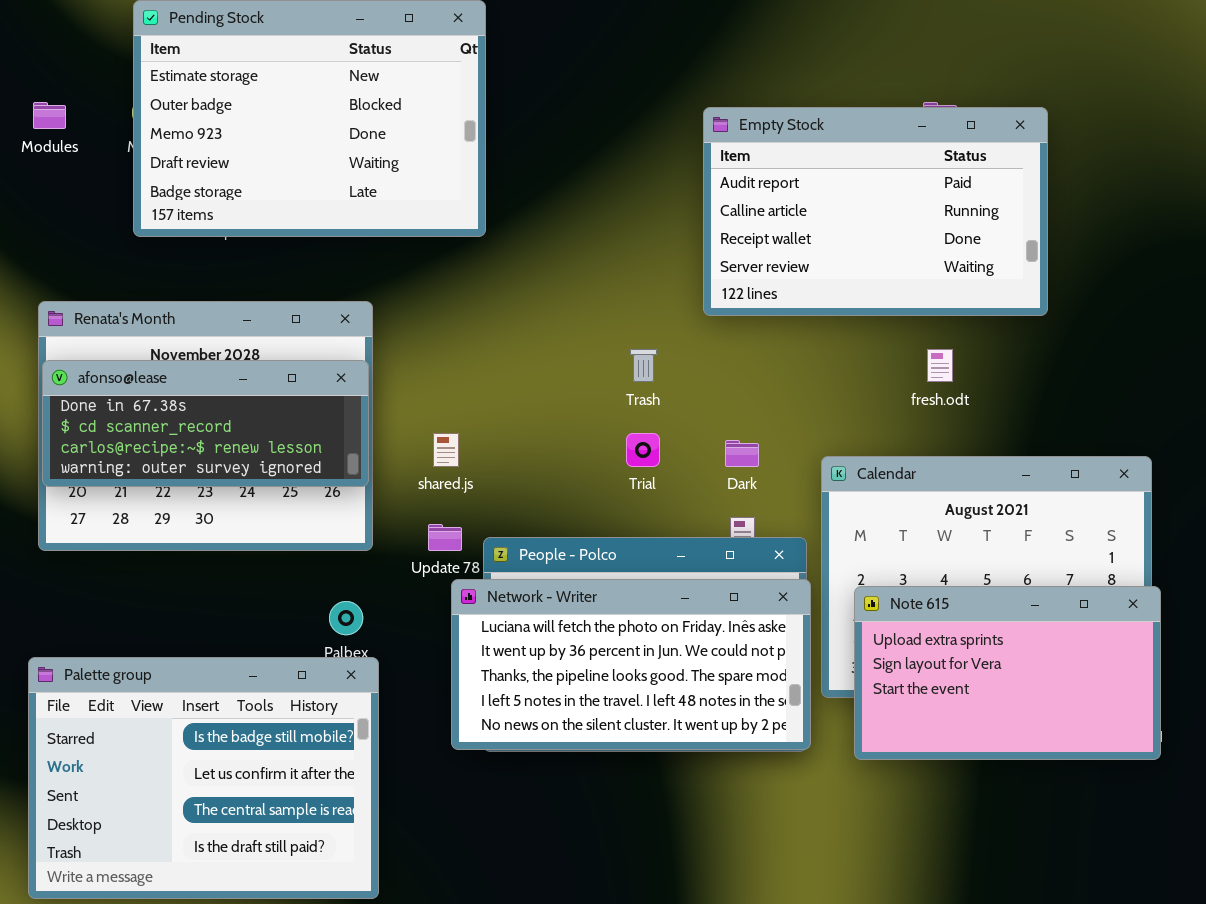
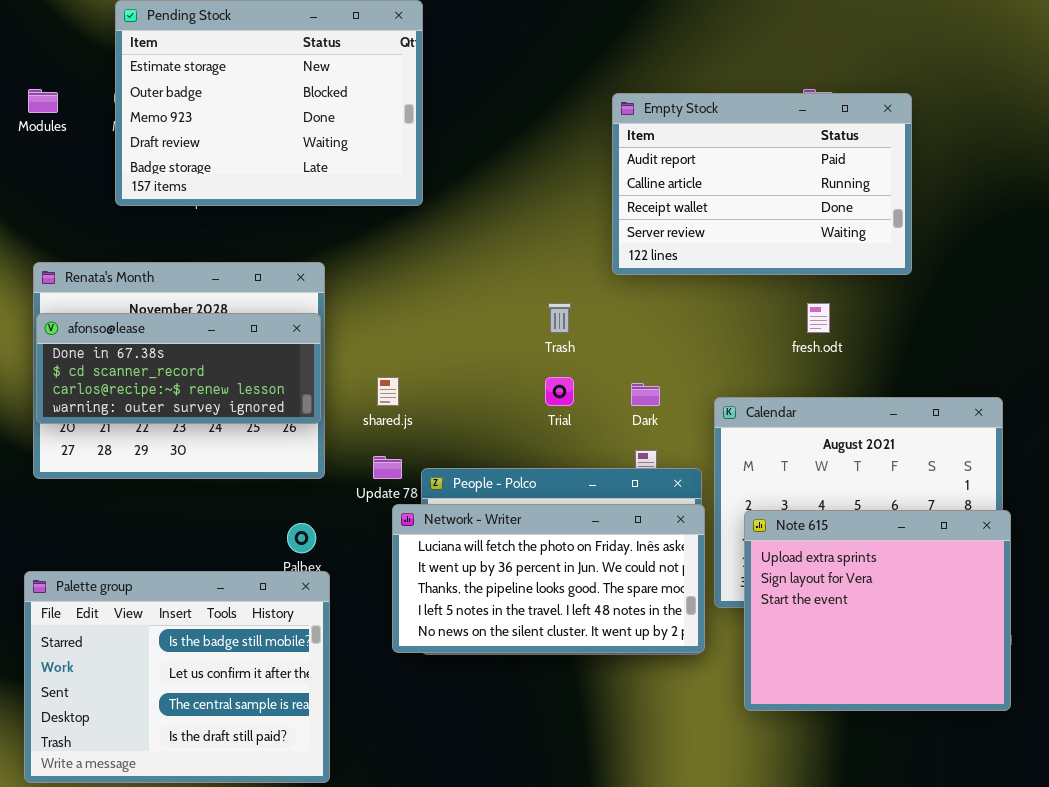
Note 615: [854,586,1161,760] -> [744,510,1011,711], resized

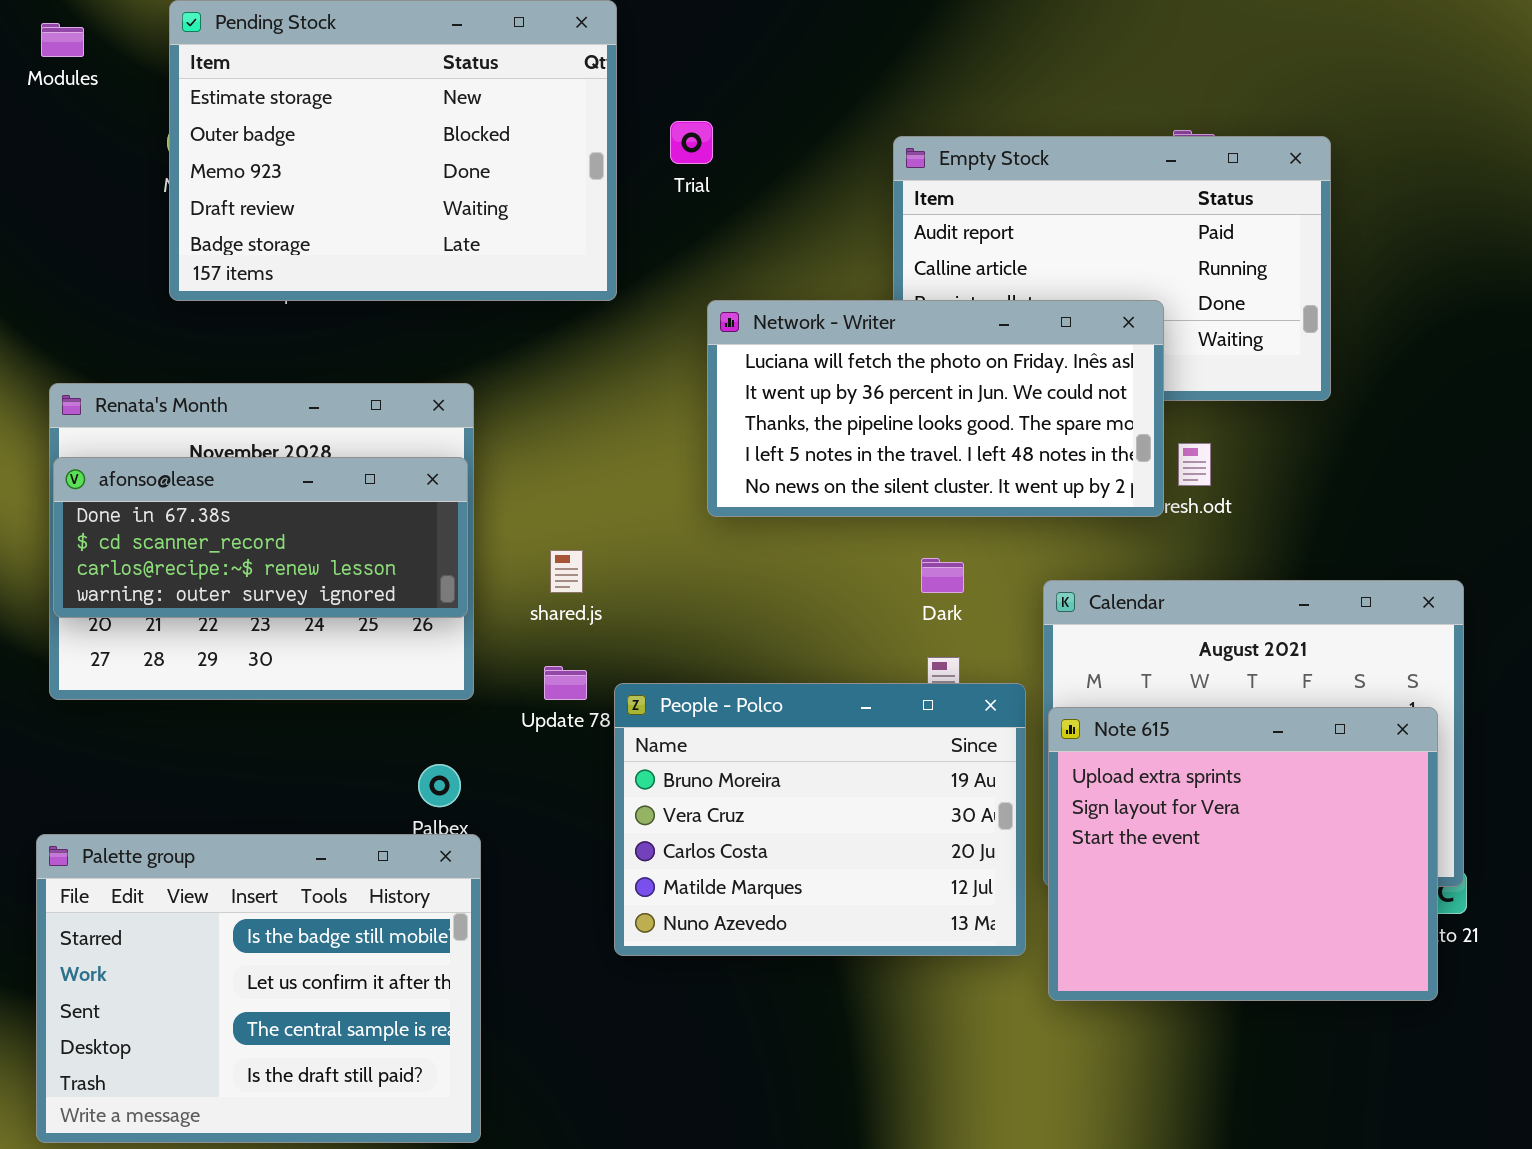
Modules: [28,89,58,113] -> [41,23,84,57], moved
Trial: [545,377,574,406] -> [670,121,713,164], moved
Network - Writer: [392,504,705,653] -> [707,300,1164,517], moved
Note 615: [744,510,1011,711] -> [1048,707,1438,1001], moved

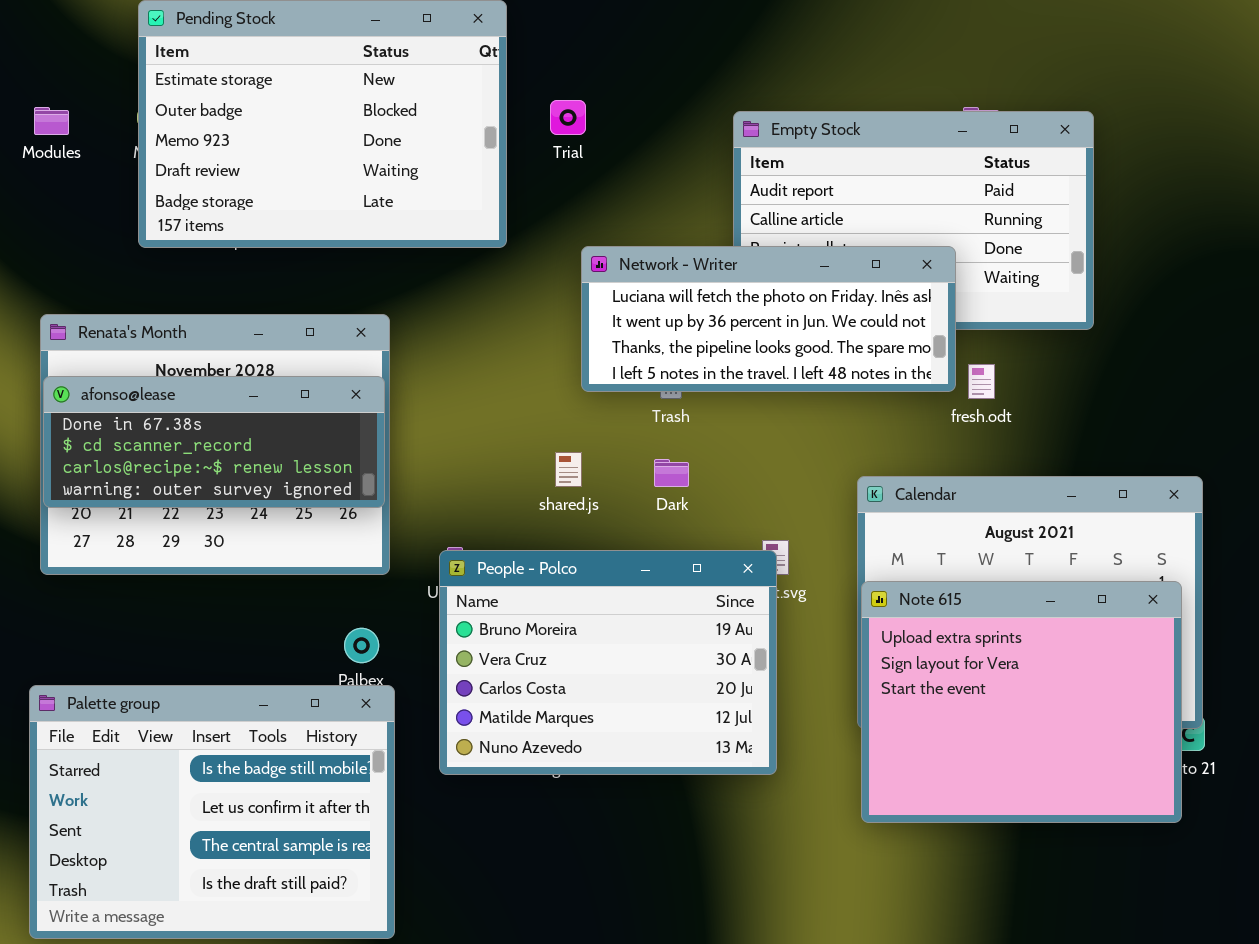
Modules: [41,23,84,57] -> [34,107,69,135], moved
Network - Writer: [707,300,1164,517] -> [581,246,956,392], resized
shared.js: [550,550,583,593] -> [555,452,582,487], moved
Dark: [921,558,964,593] -> [654,459,689,487], moved
People - Polco: [614,683,1026,956] -> [439,550,777,775], moved

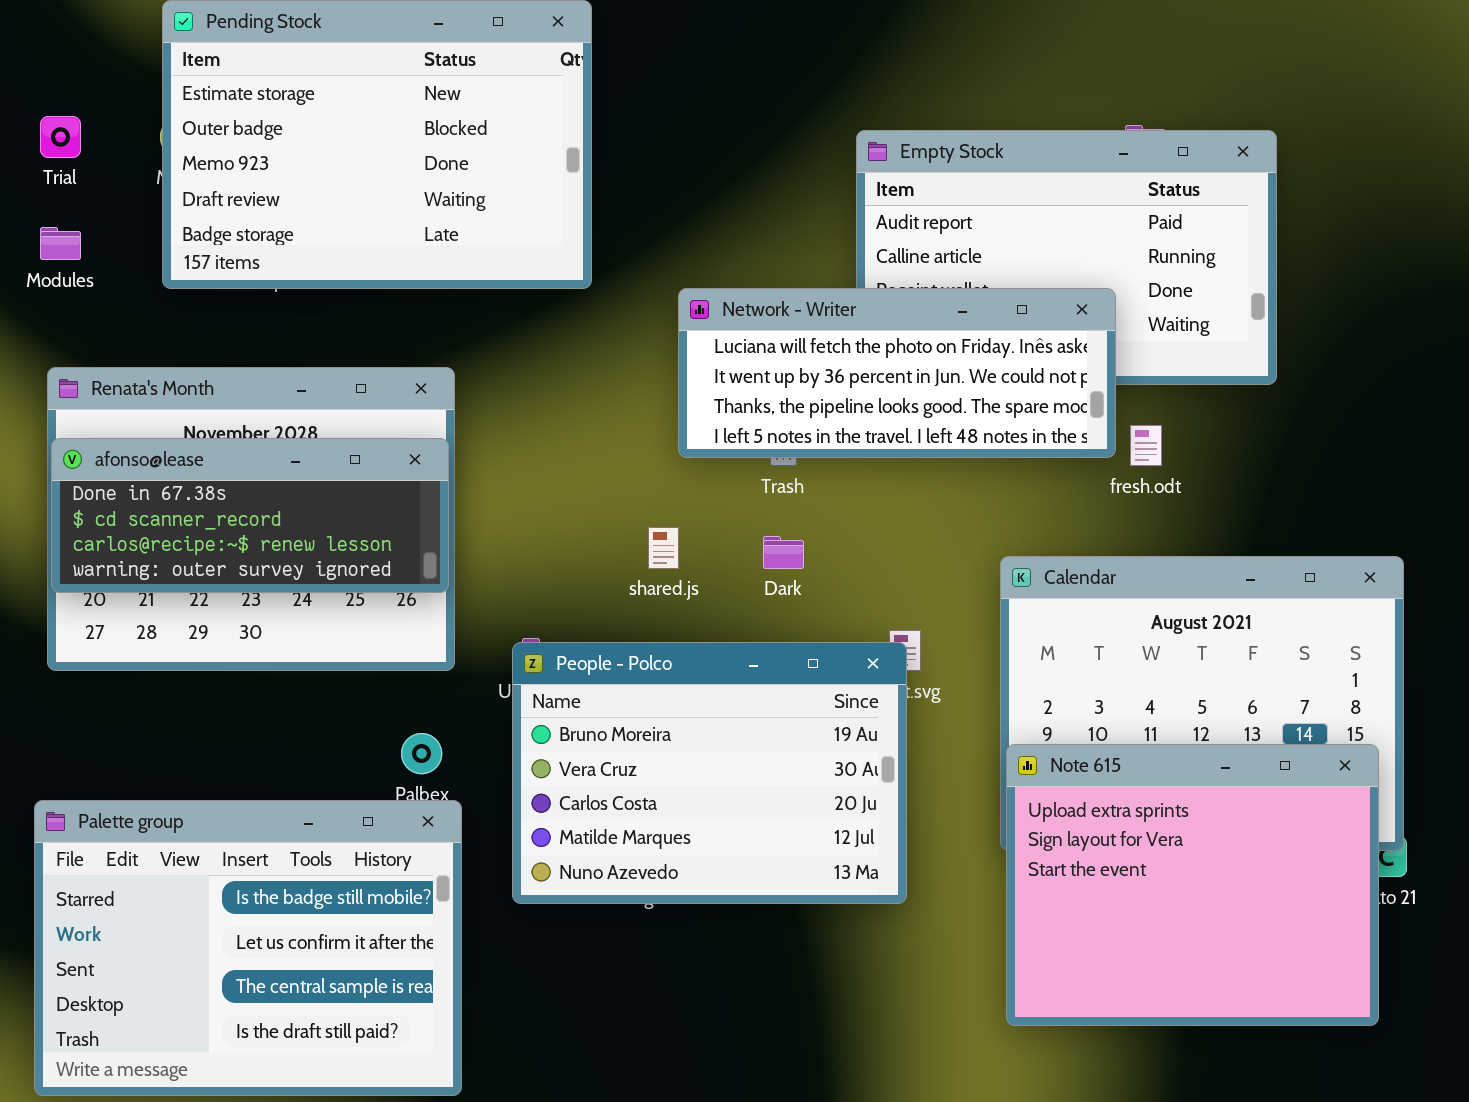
Trial: [550,100,586,135] -> [40,116,81,158], moved
Modules: [34,107,69,135] -> [40,227,81,260], moved
Note 615: [861,581,1182,823] -> [1006,744,1379,1026], moved

